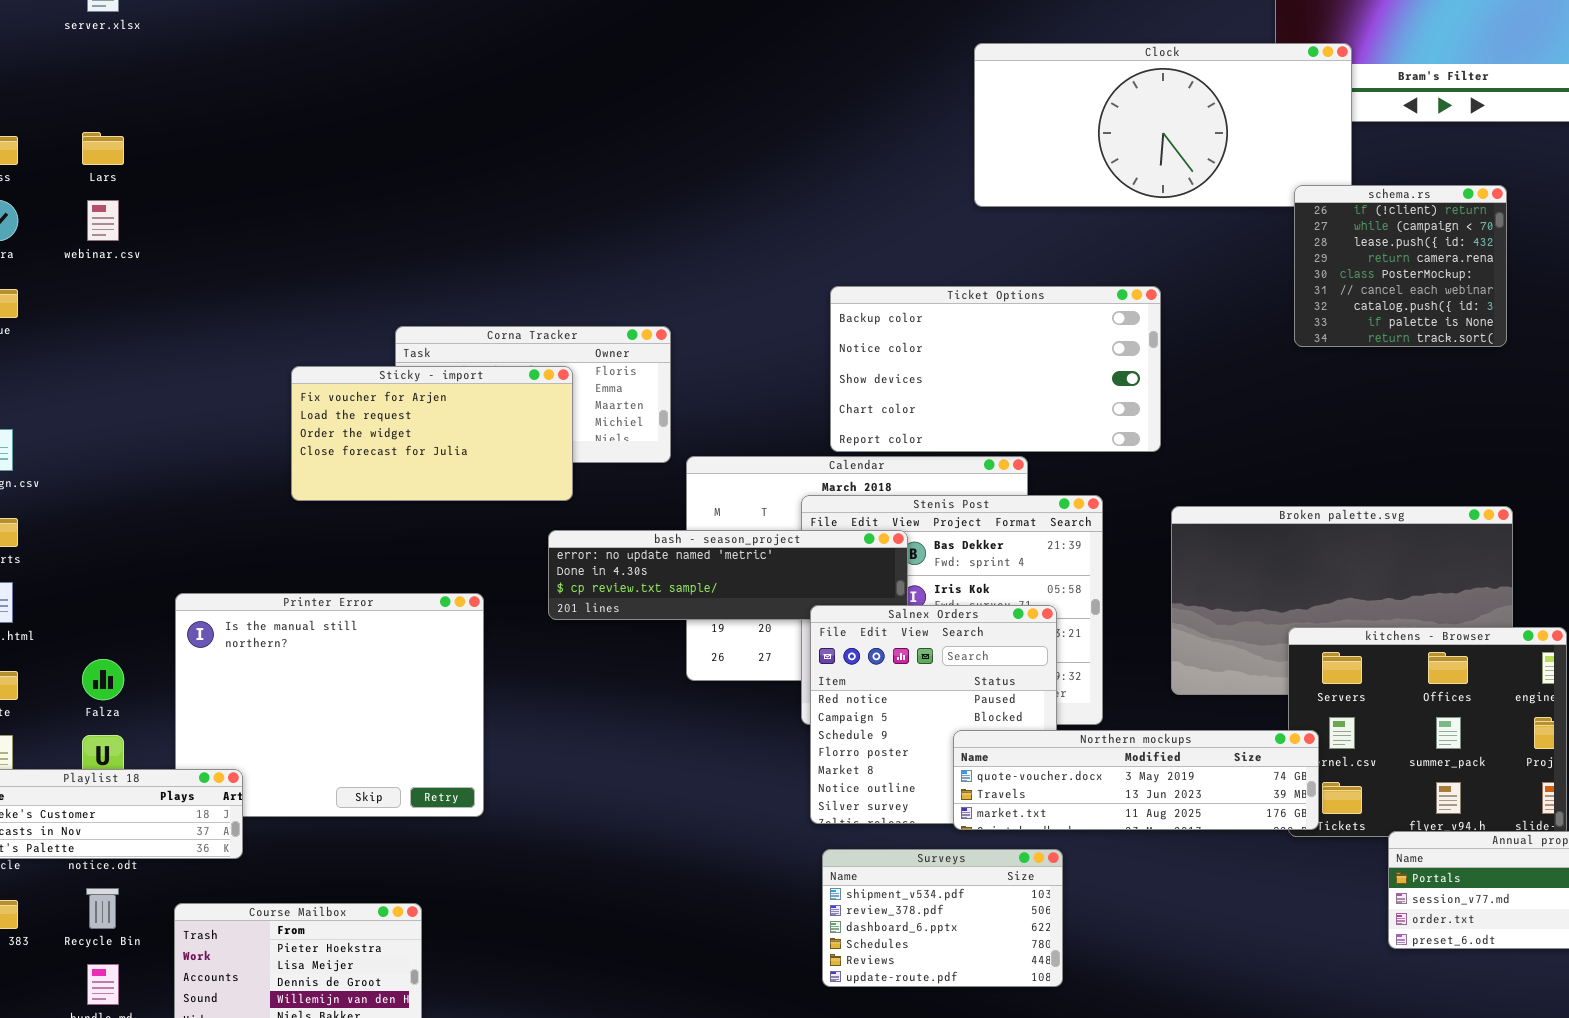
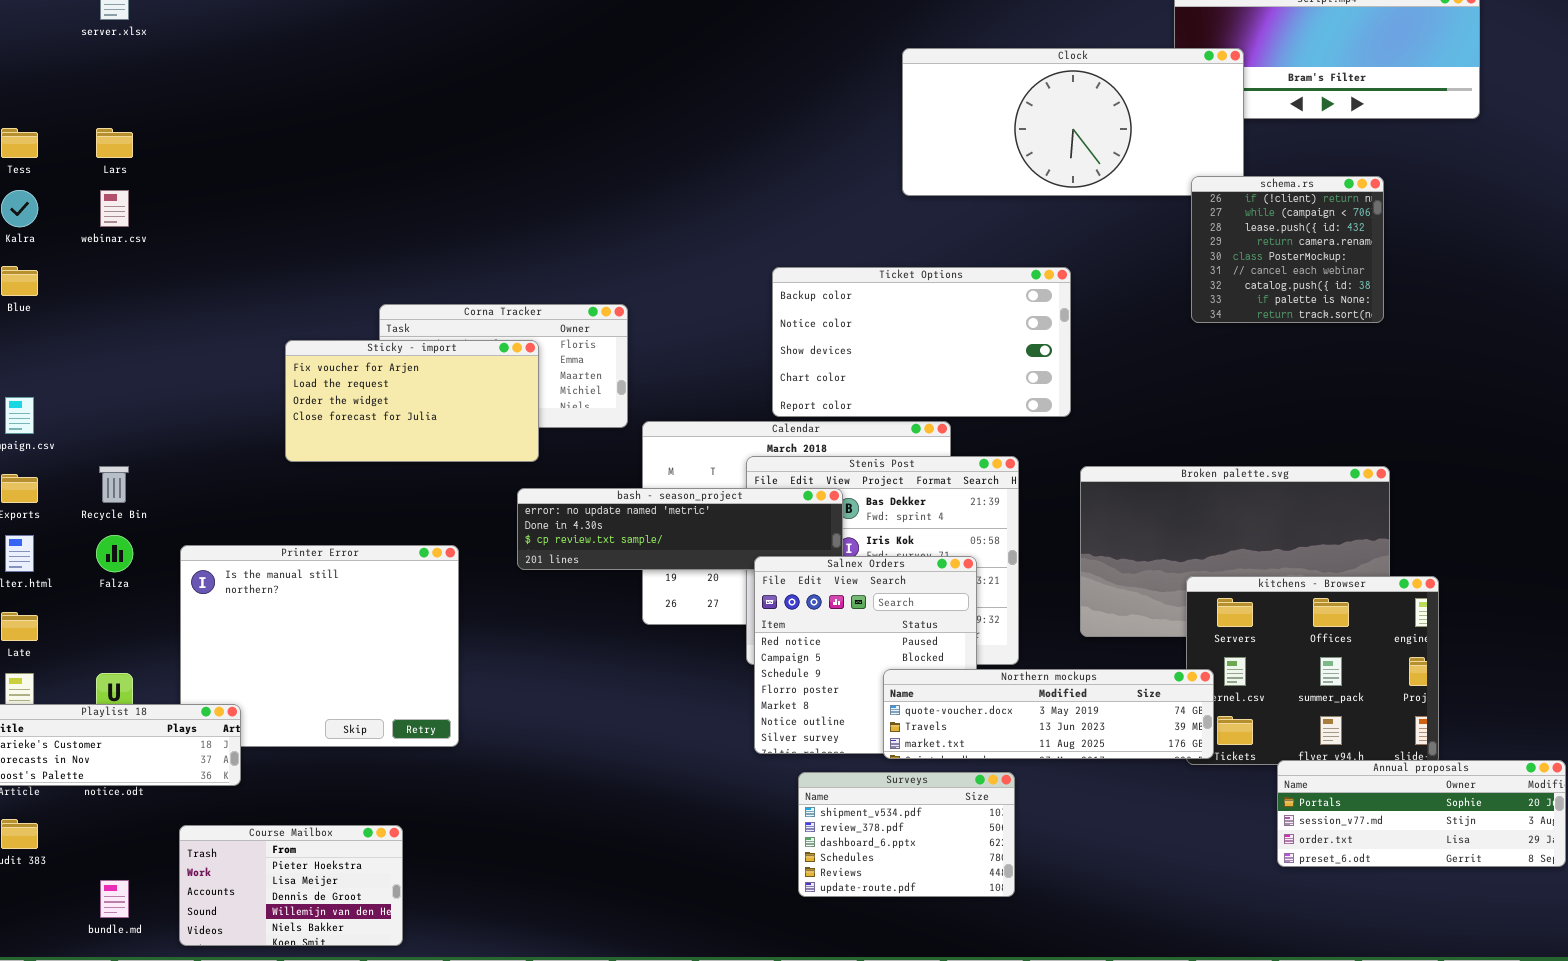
Falza: [82,659,124,700] -> [96,535,133,572], moved
Surveys: [822,849,1063,987] -> [798,772,1015,897], moved
Recycle Bin: [86,888,119,929] -> [99,466,129,503], moved

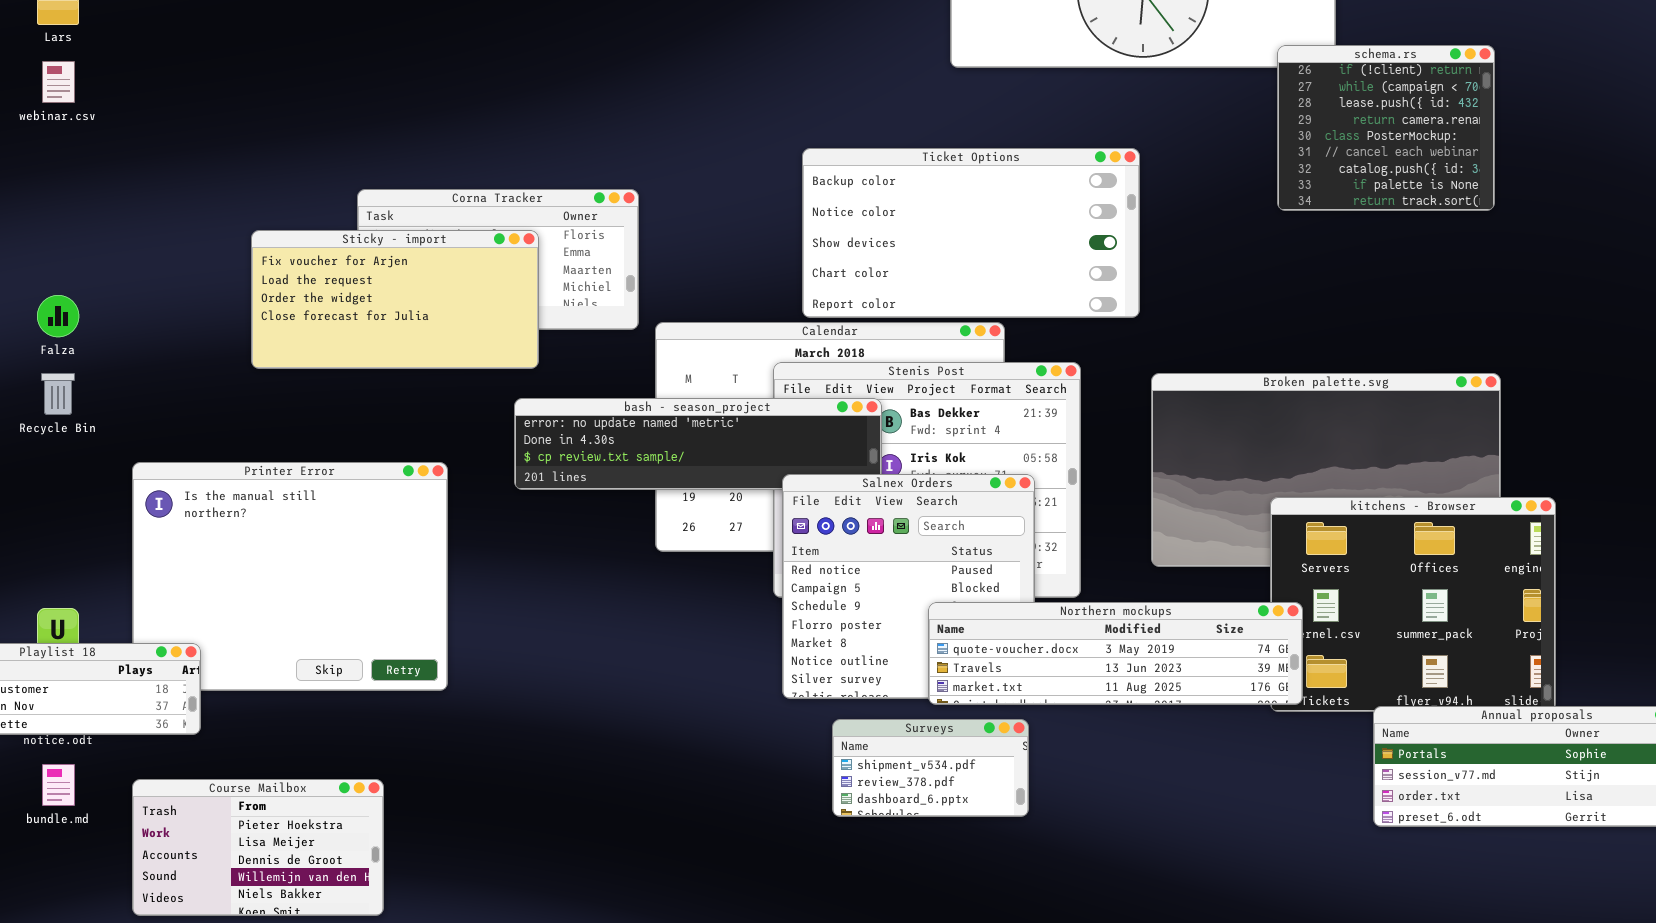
Falza: [96,535,133,572] -> [37,295,79,337], moved
Surveys: [798,772,1015,897] -> [832,719,1029,817], resized
bundle.md: [100,880,129,918] -> [42,764,75,806], moved

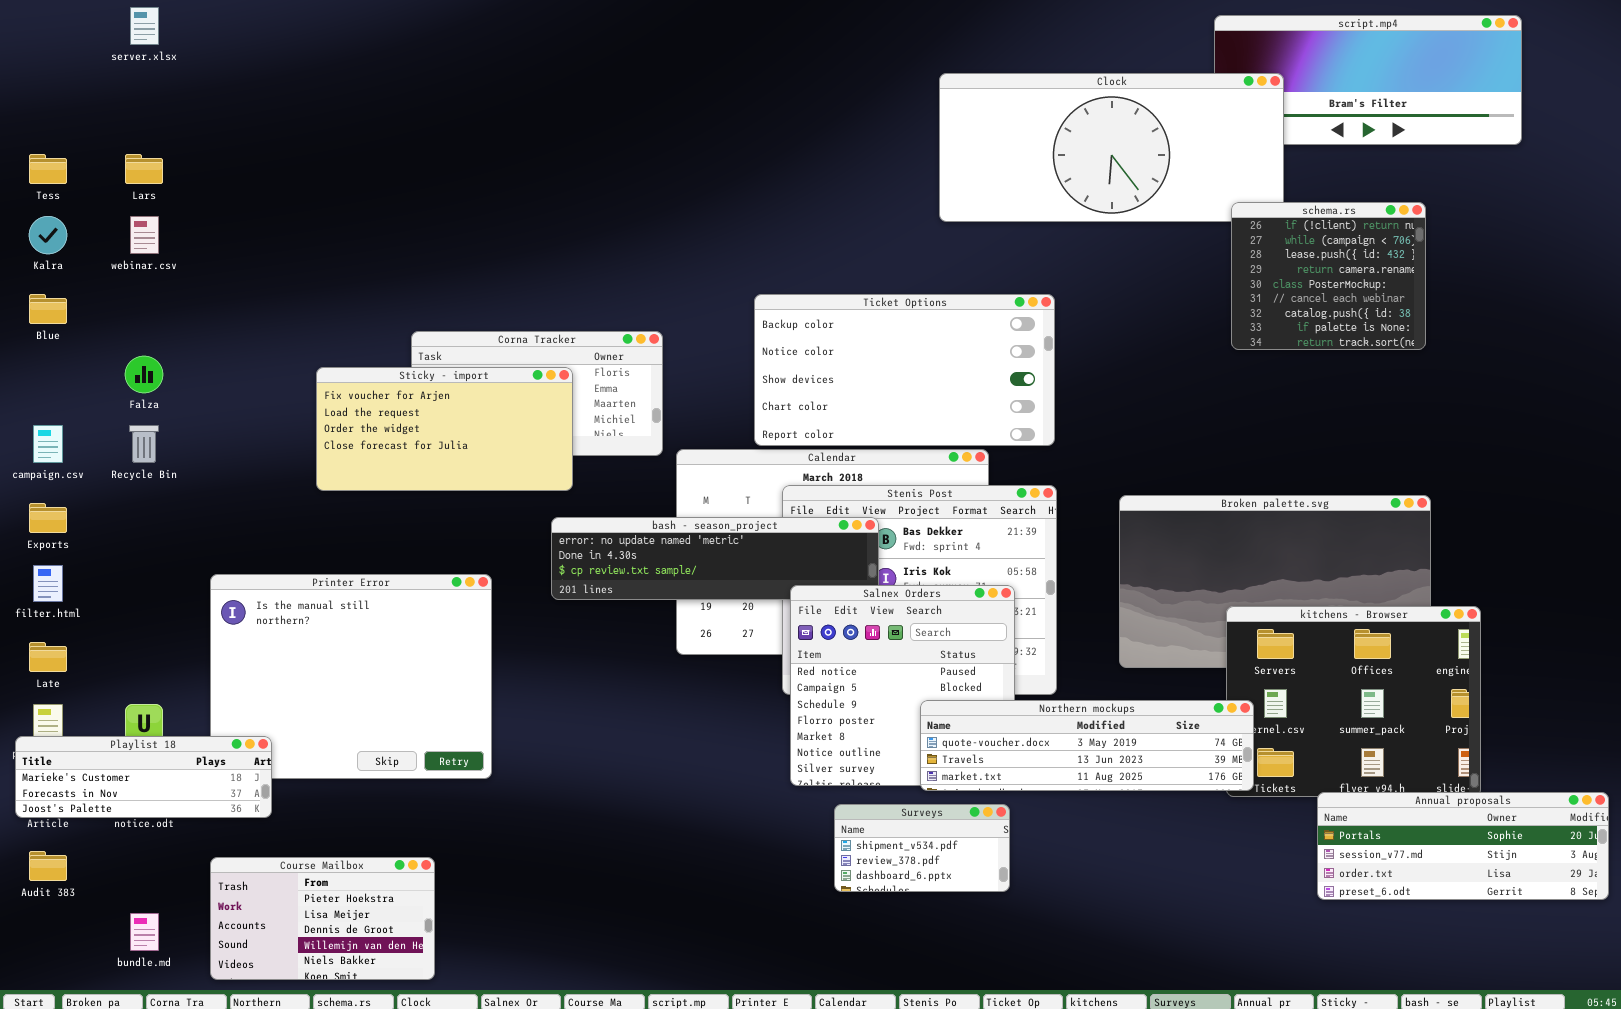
Ticket Options: [802,148,1140,318] -> [754,294,1055,446], moved
Falza: [37,295,79,337] -> [125,356,163,393], moved
Recycle Bin: [41,373,75,415] -> [129,425,159,463], moved
bundle.md: [42,764,75,806] -> [130,913,159,951], moved

